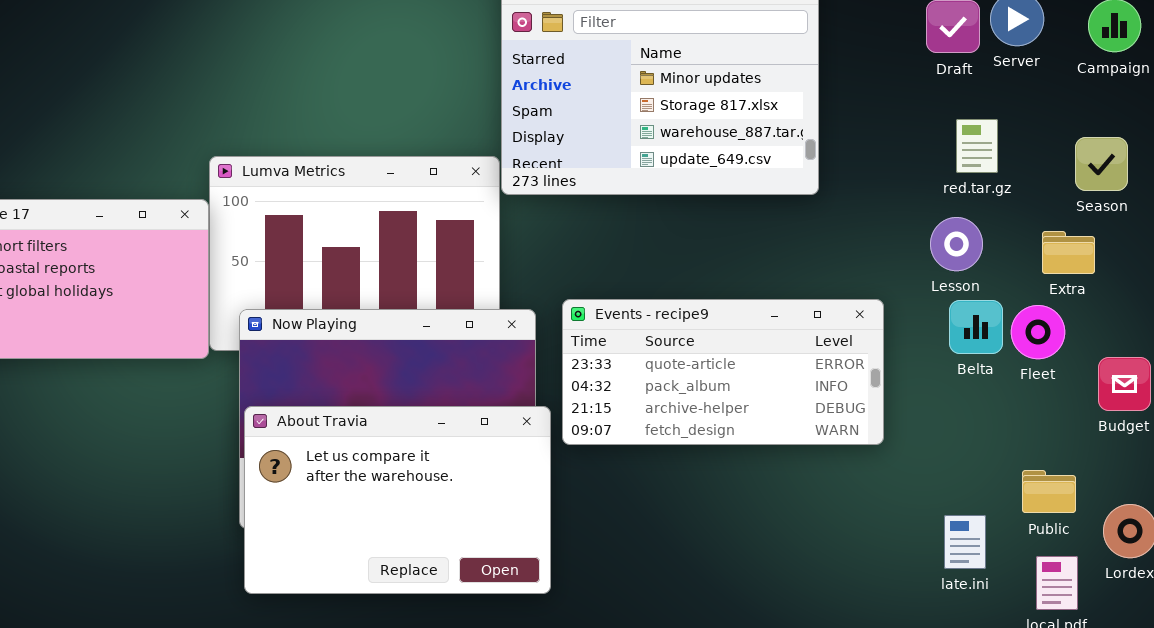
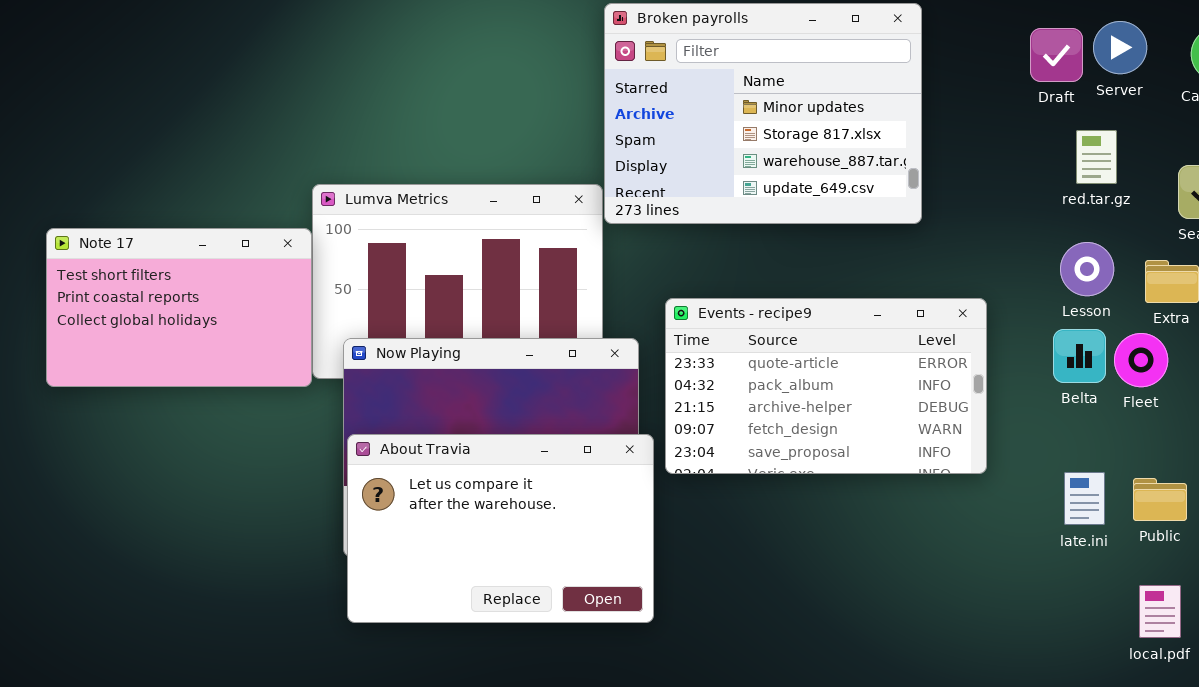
red.tar.gz: [956,119,998,173] -> [1076,130,1117,184], moved
Lesson: [930,217,983,271] -> [1060,242,1114,296], moved
Events - recipe9: [562,299,884,445] -> [665,298,987,474], resized
Public: [1022,470,1076,513] -> [1133,478,1187,521], moved
late.ini: [944,515,986,569] -> [1064,472,1105,525], moved

